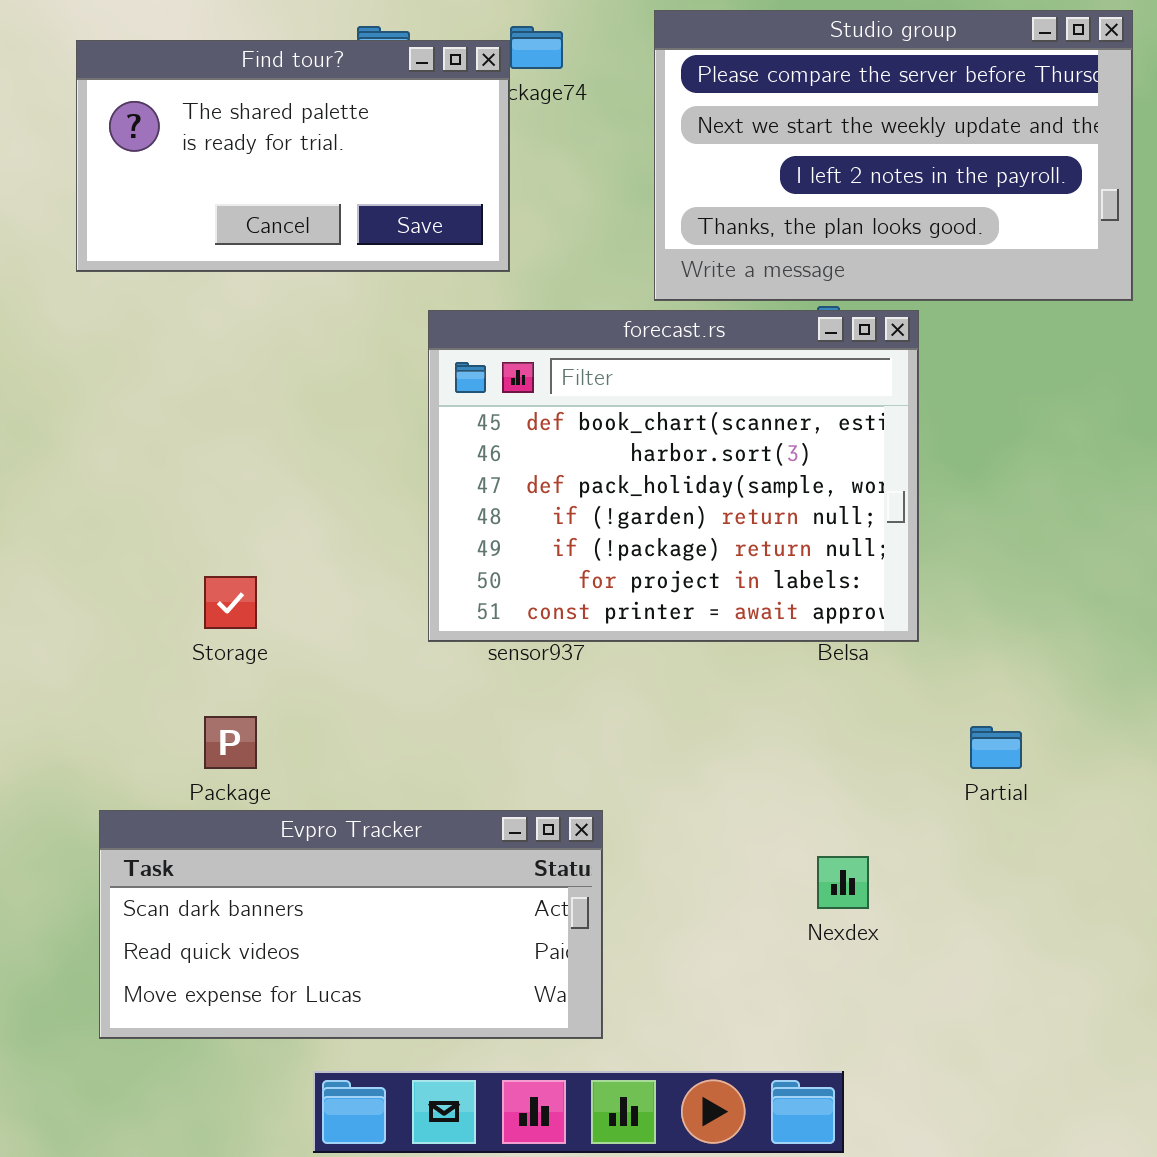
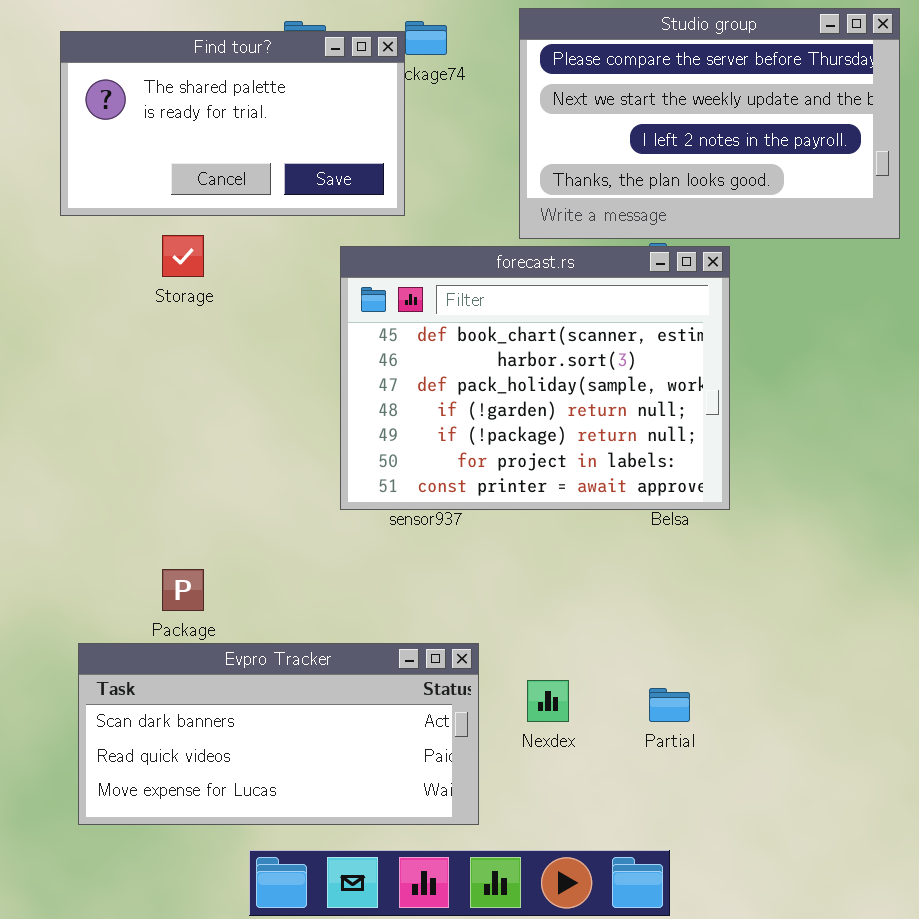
Storage: [204,576,257,629] -> [162,235,204,277], moved
Partial: [970,726,1022,769] -> [649,688,690,722], moved
Nexdex: [817,856,869,909] -> [527,680,569,722], moved

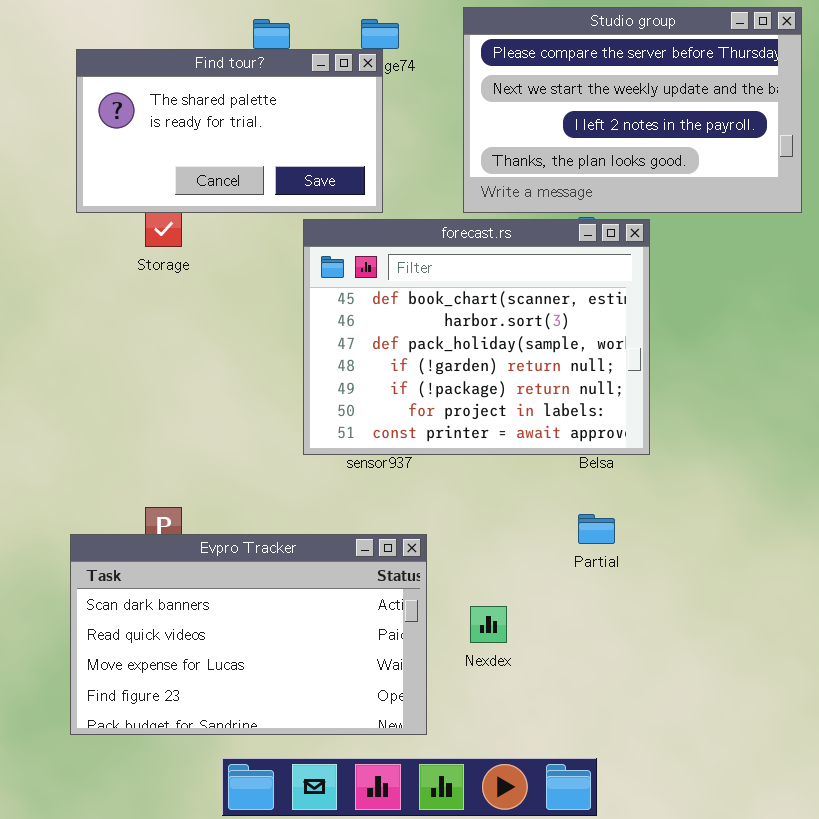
Find tour?: [60,31,405,216] -> [76,49,383,213], moved
Evpro Tracker: [78,643,479,825] -> [70,534,427,735], resized
Partial: [649,688,690,722] -> [578,514,615,544], moved

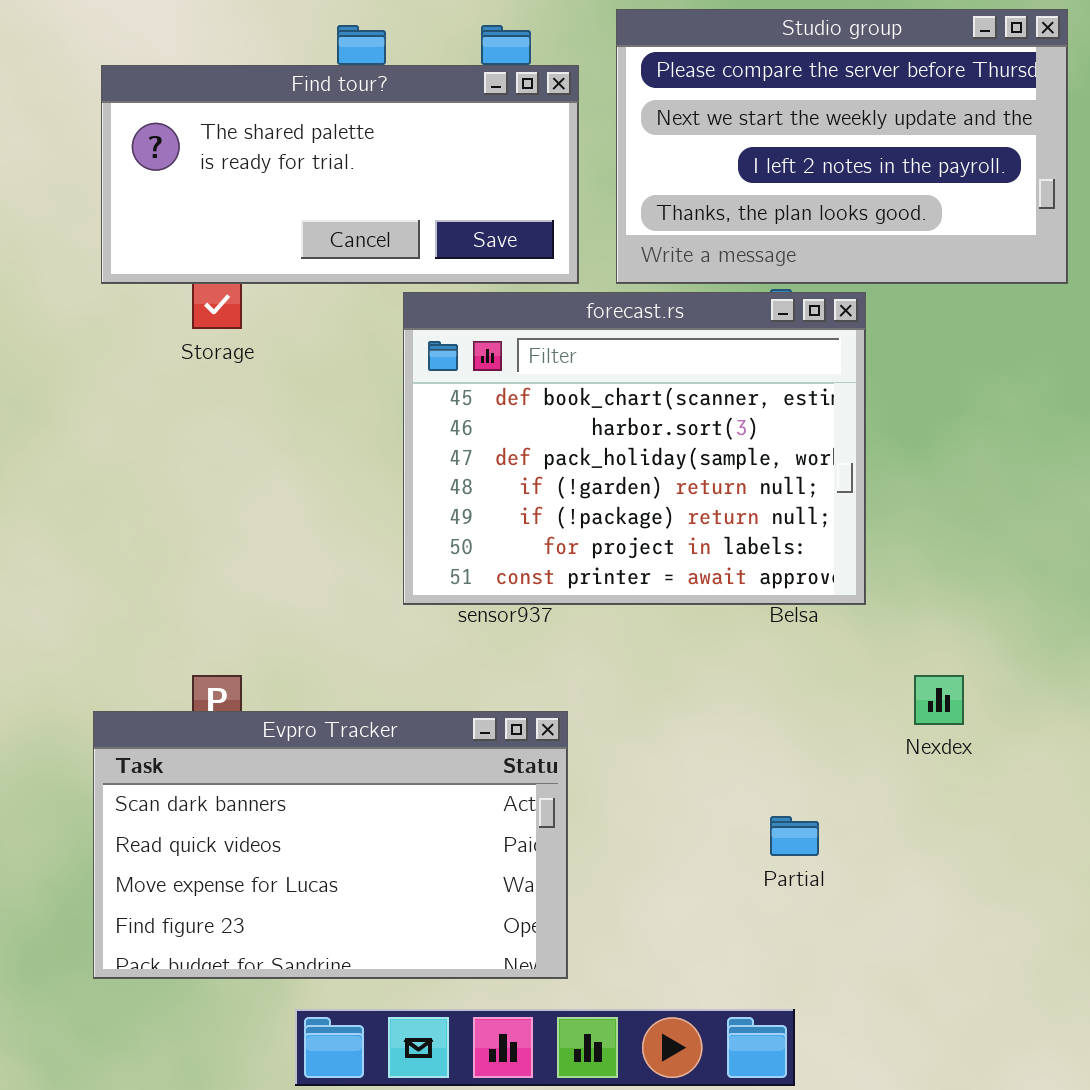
Find tour?: [76,49,383,213] -> [101,65,579,284], resized
Partial: [578,514,615,544] -> [770,816,819,856], moved
Nexdex: [470,606,507,643] -> [914,675,964,725], moved

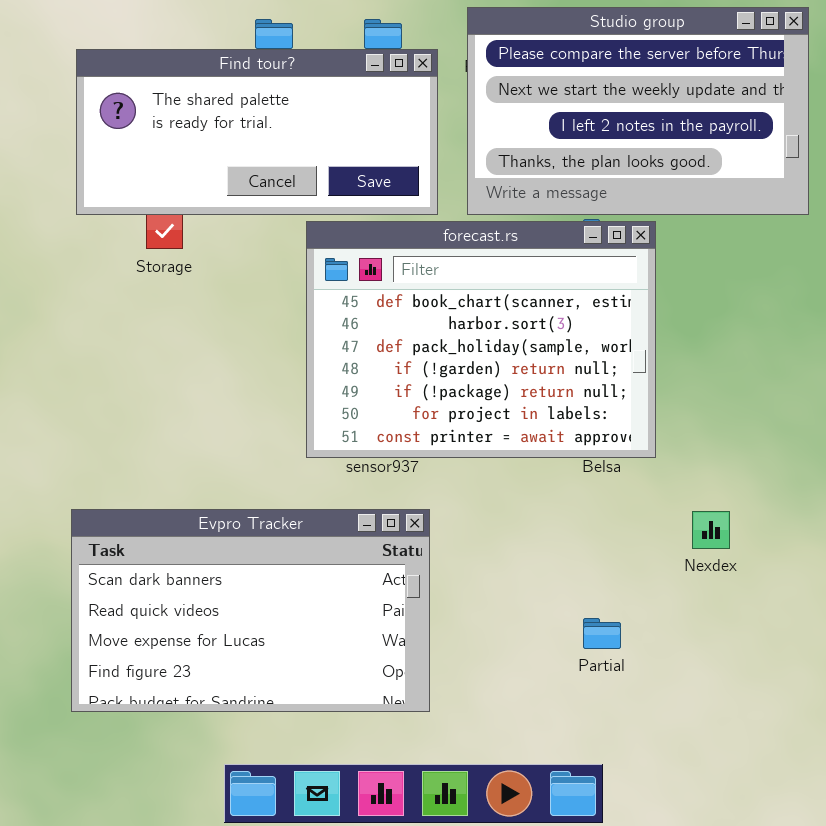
Evpro Tracker: [93,711,568,979] -> [71,509,430,712], moved

